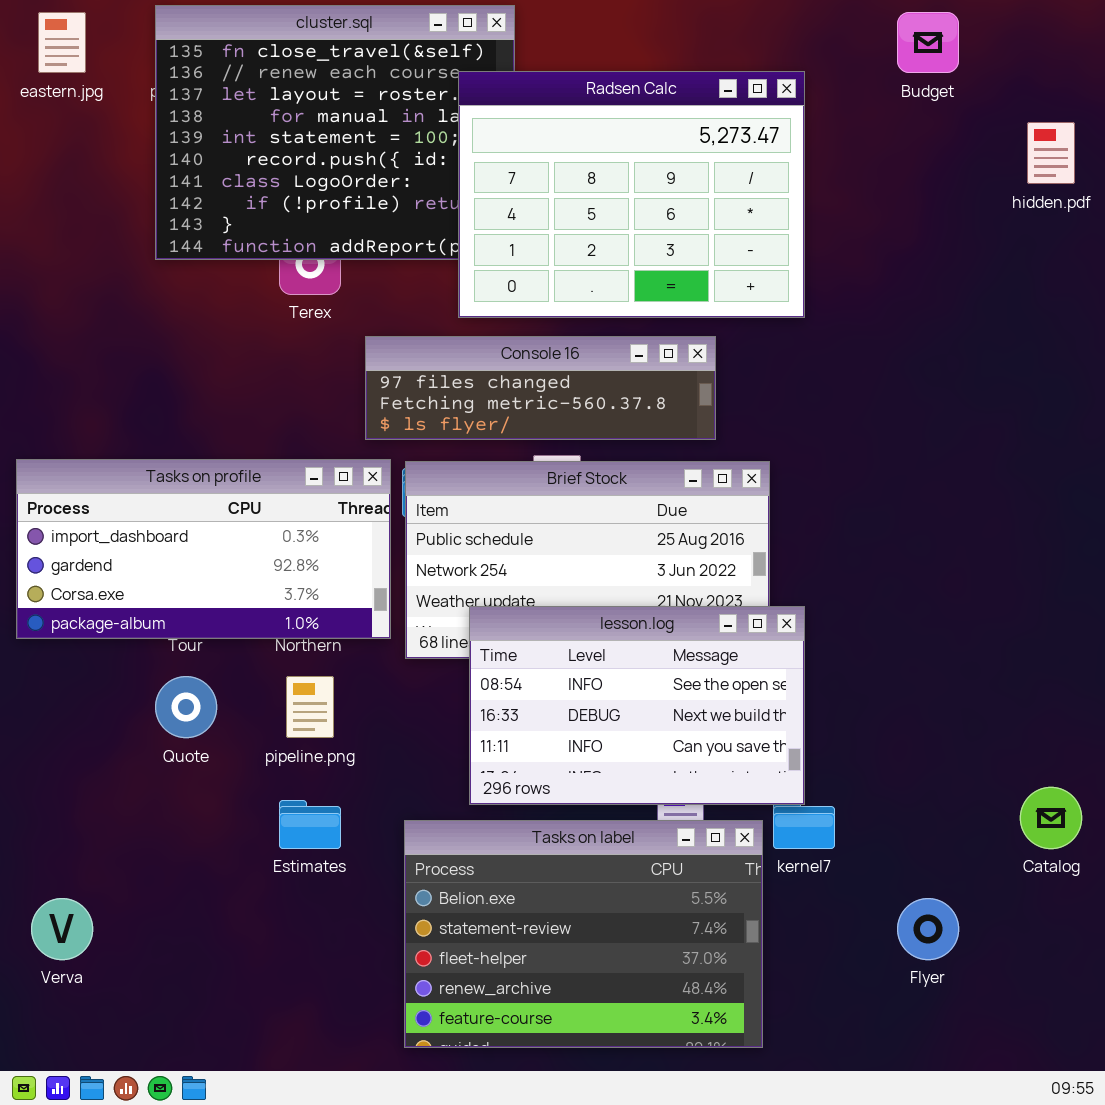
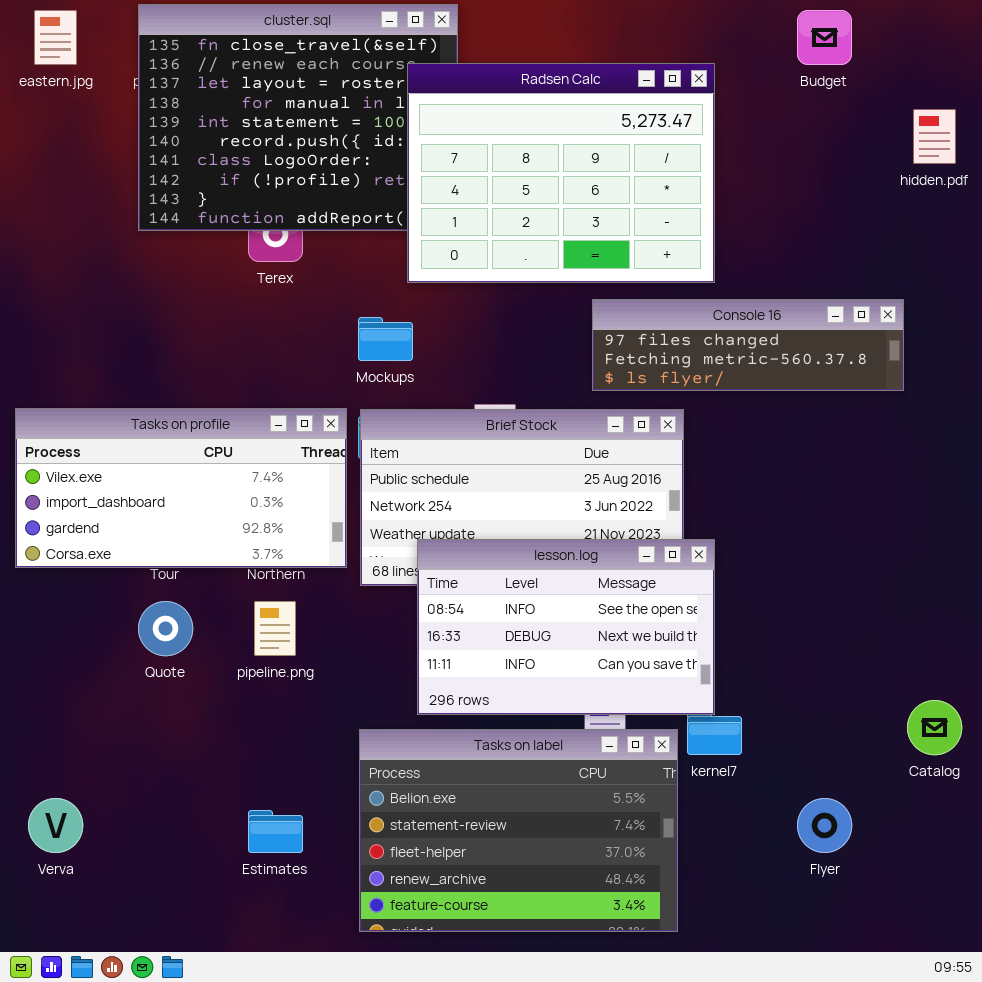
Console 16: [365,336,716,440] -> [592,299,904,391], moved
Tasks on profile: [16,459,391,639] -> [15,408,347,568], scrolled up 1 row
Estimates: [279,800,341,849] -> [248,810,303,853], moved

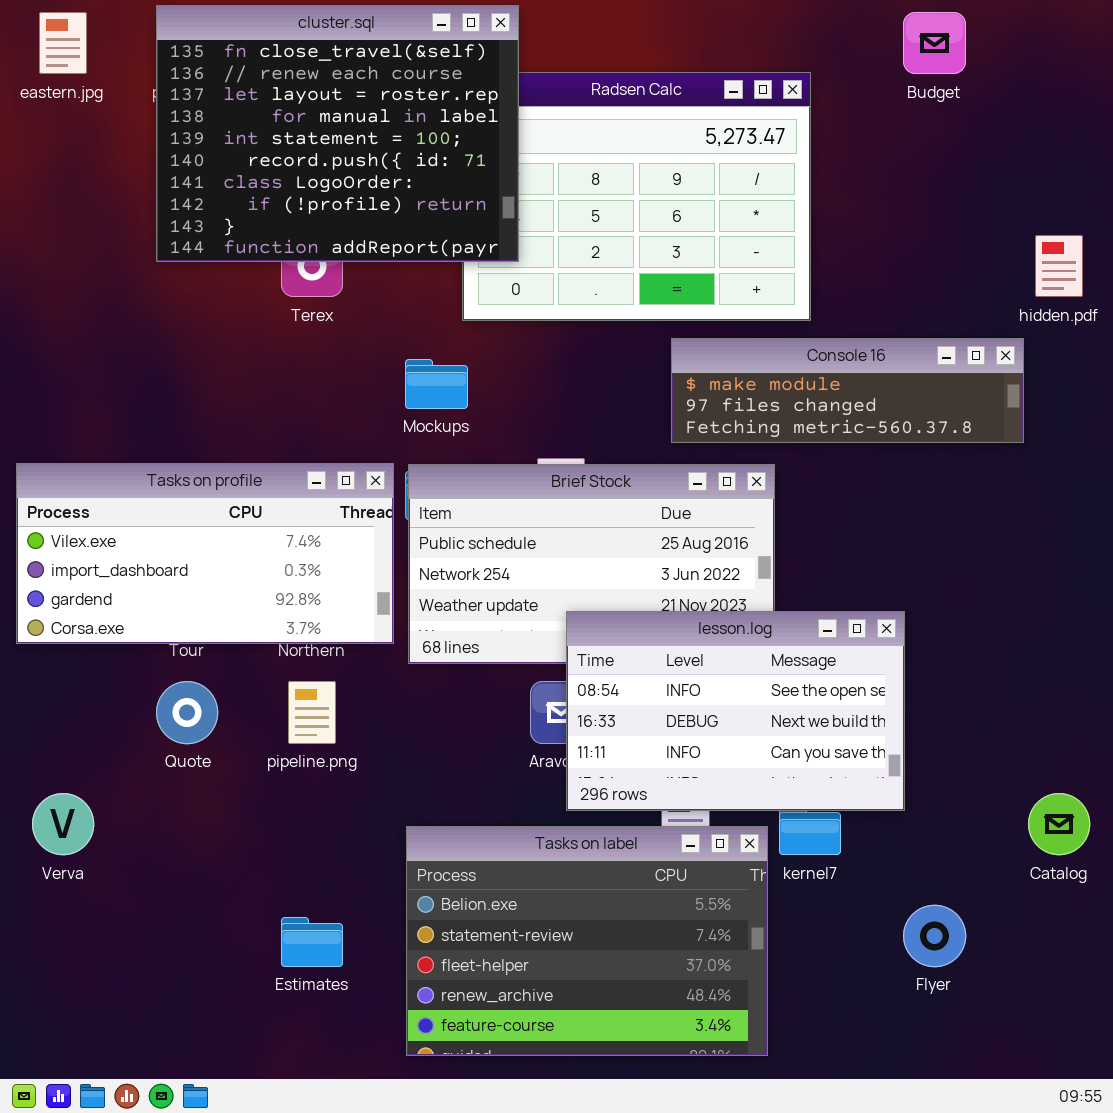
cluster.sql: [138,4,458,231] -> [156,5,519,262], raised
hidden.pdf: [913,109,956,164] -> [1035,235,1083,297], moved
Console 16: [592,299,904,391] -> [671,338,1024,443], scrolled up 1 row
lesson.log: [417,539,715,715] -> [566,611,905,811], moved
Verva: [28,798,83,853] -> [32,793,94,855], moved

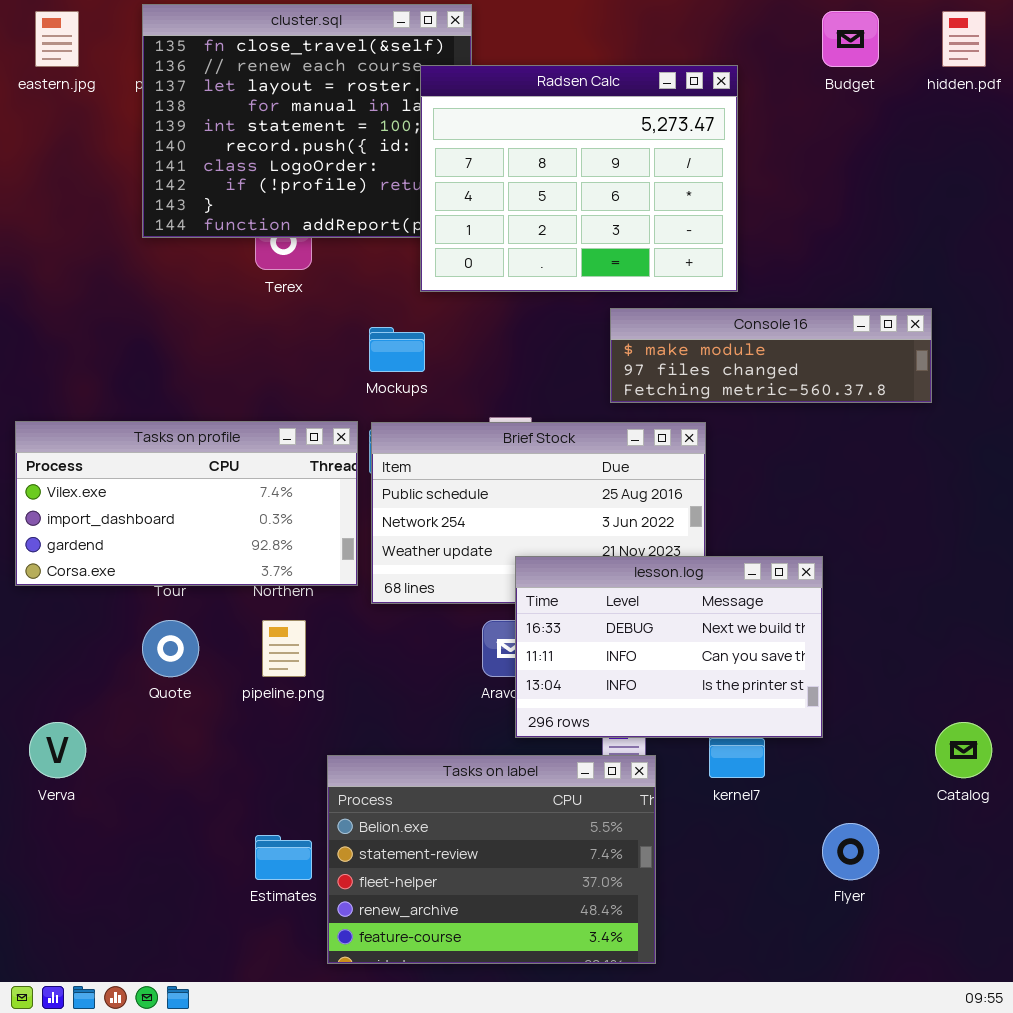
Radsen Calc: [462,72,811,321] -> [420,65,738,292], raised
hidden.pdf: [1035,235,1083,297] -> [942,11,986,67], moved
lesson.log: [566,611,905,811] -> [515,556,823,738], scrolled down 1 row
Tasks on label: [406,826,768,1056] -> [327,755,656,964], moved

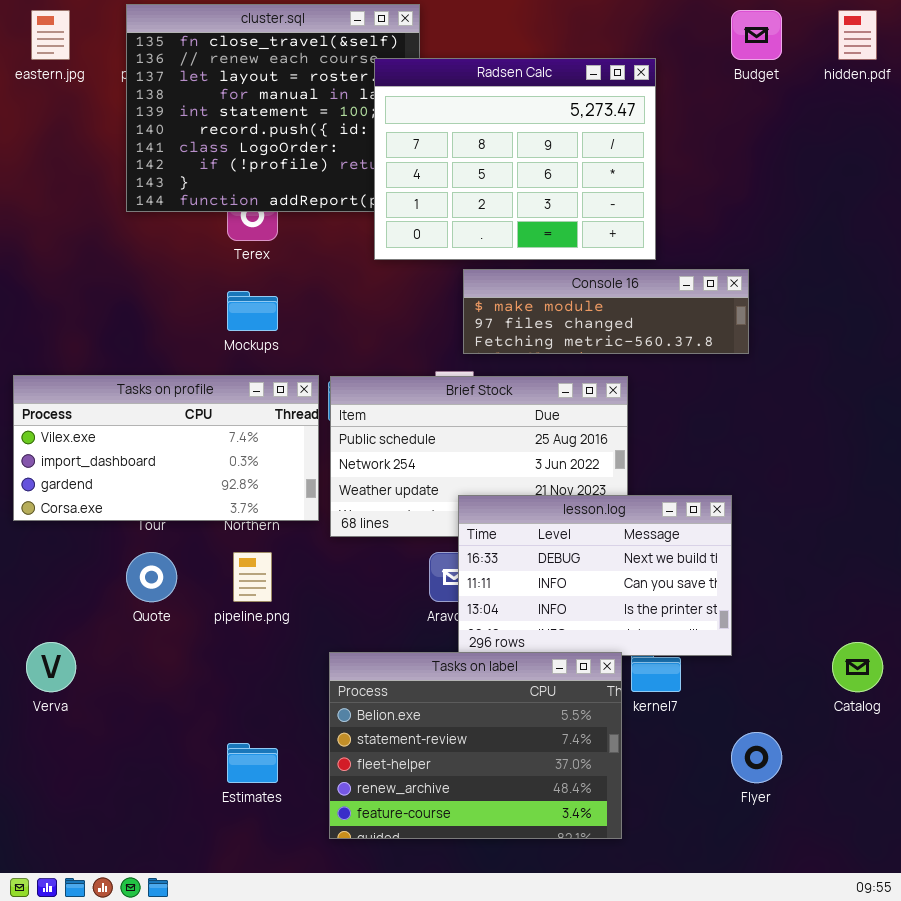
Console 16: [610,308,932,403] -> [463,269,749,354], moved
Mockups: [369,327,425,372] -> [227,291,278,331], moved
Tasks on label: [327,755,656,964] -> [329,652,622,839], moved

